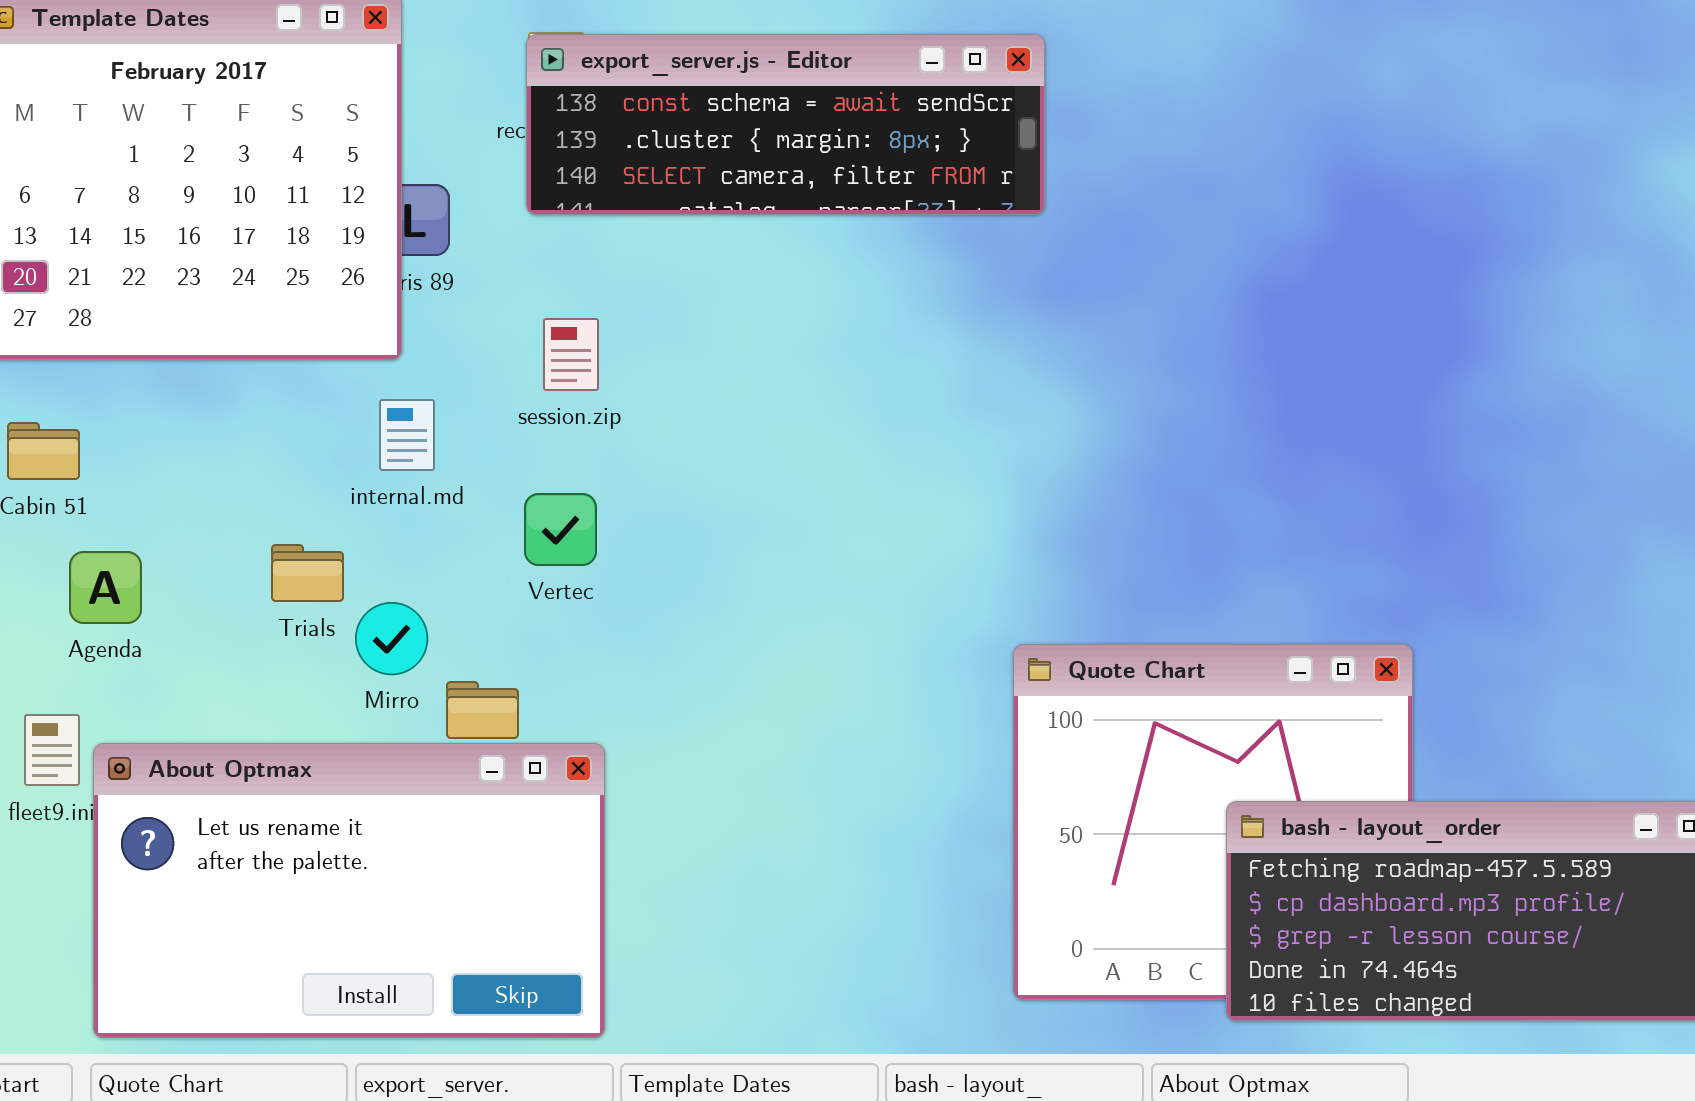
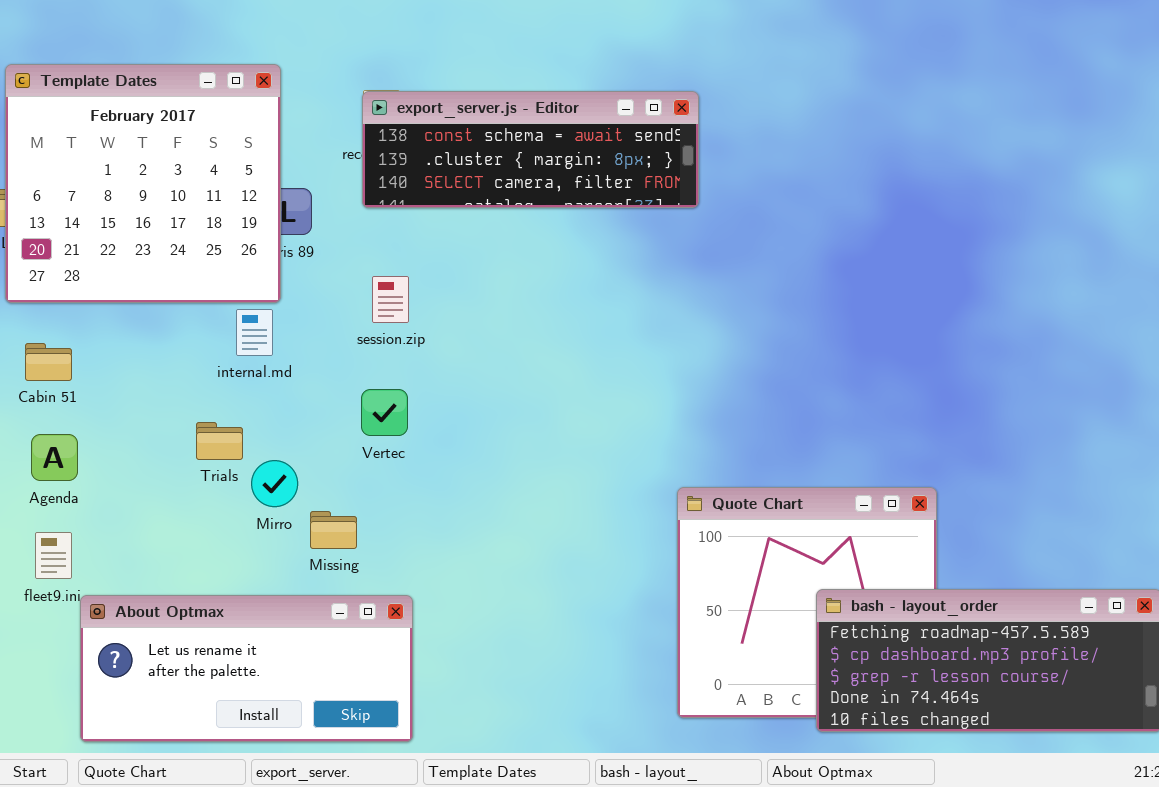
internal.md: [379,399,435,471] -> [236,309,273,356], moved
Agenda: [69,551,142,624] -> [31,434,78,481], moved
About Optmax: [93,743,605,1038] -> [80,595,413,742], resized

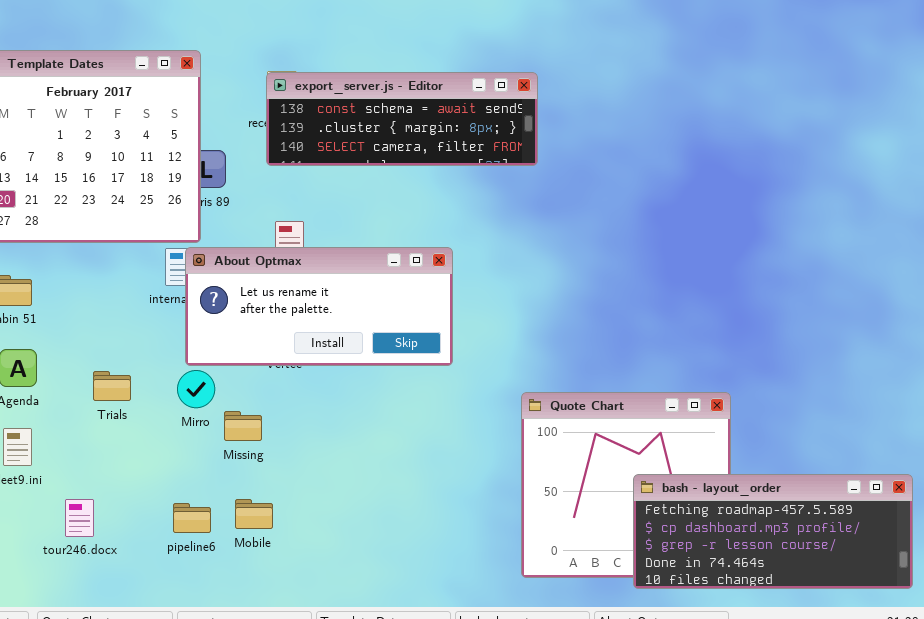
Trials: [196,422,243,460] -> [93,371,131,401], moved
About Optmax: [80,595,413,742] -> [185,247,453,366], moved

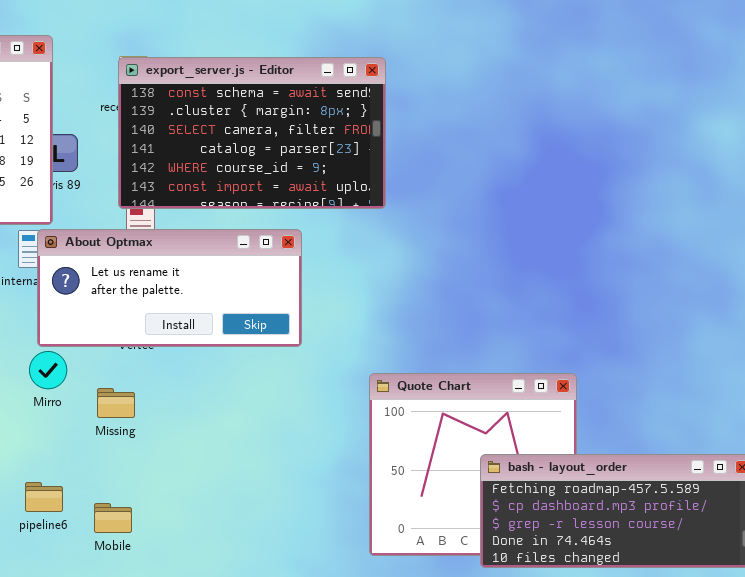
export_server.js - Editor: [266,72,538,166] -> [118,57,386,209], resized
Missing: [224,411,262,441] -> [97,388,135,418], moved
Mobile: [235,499,273,529] -> [94,503,132,533], moved

